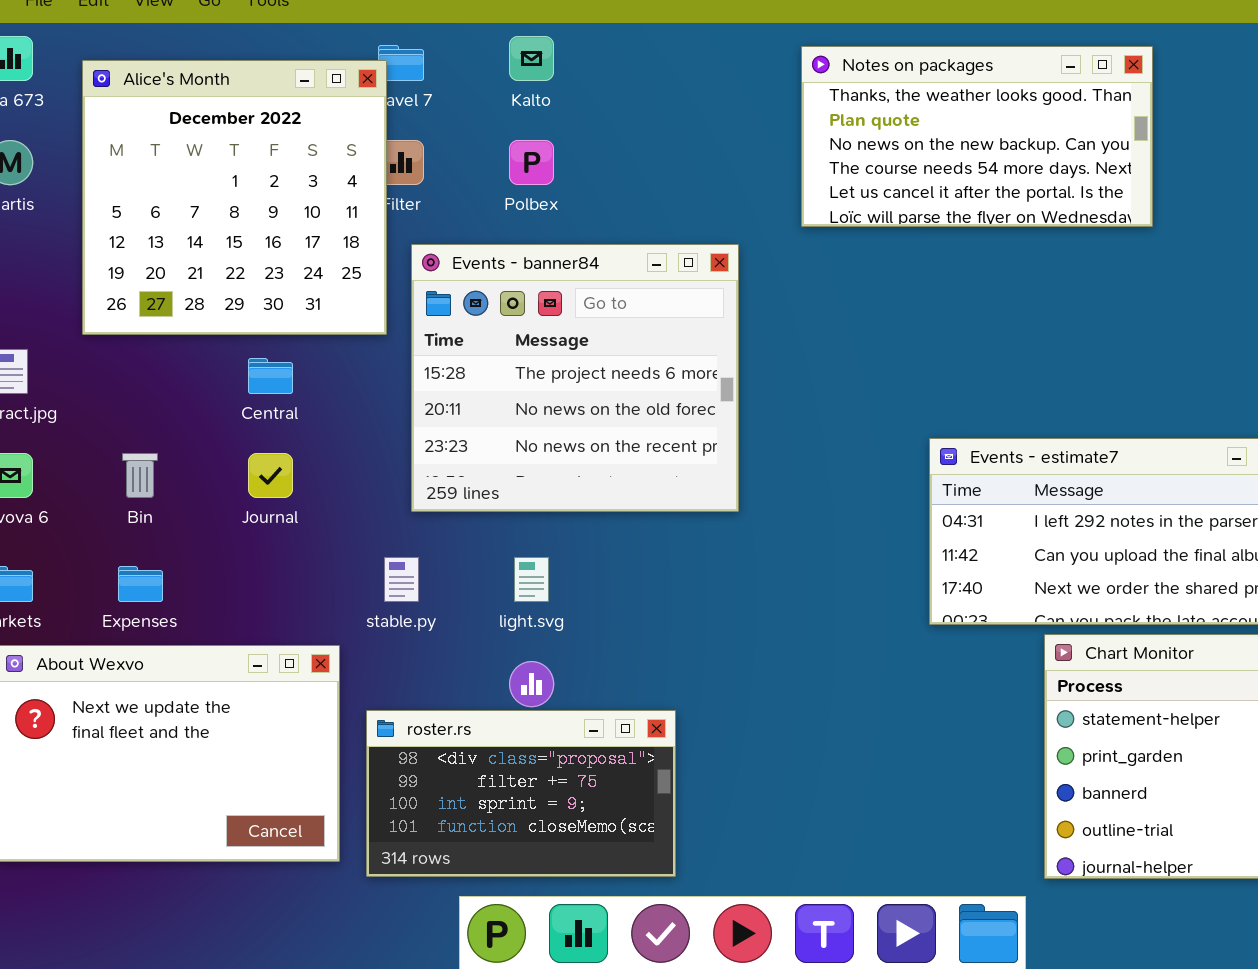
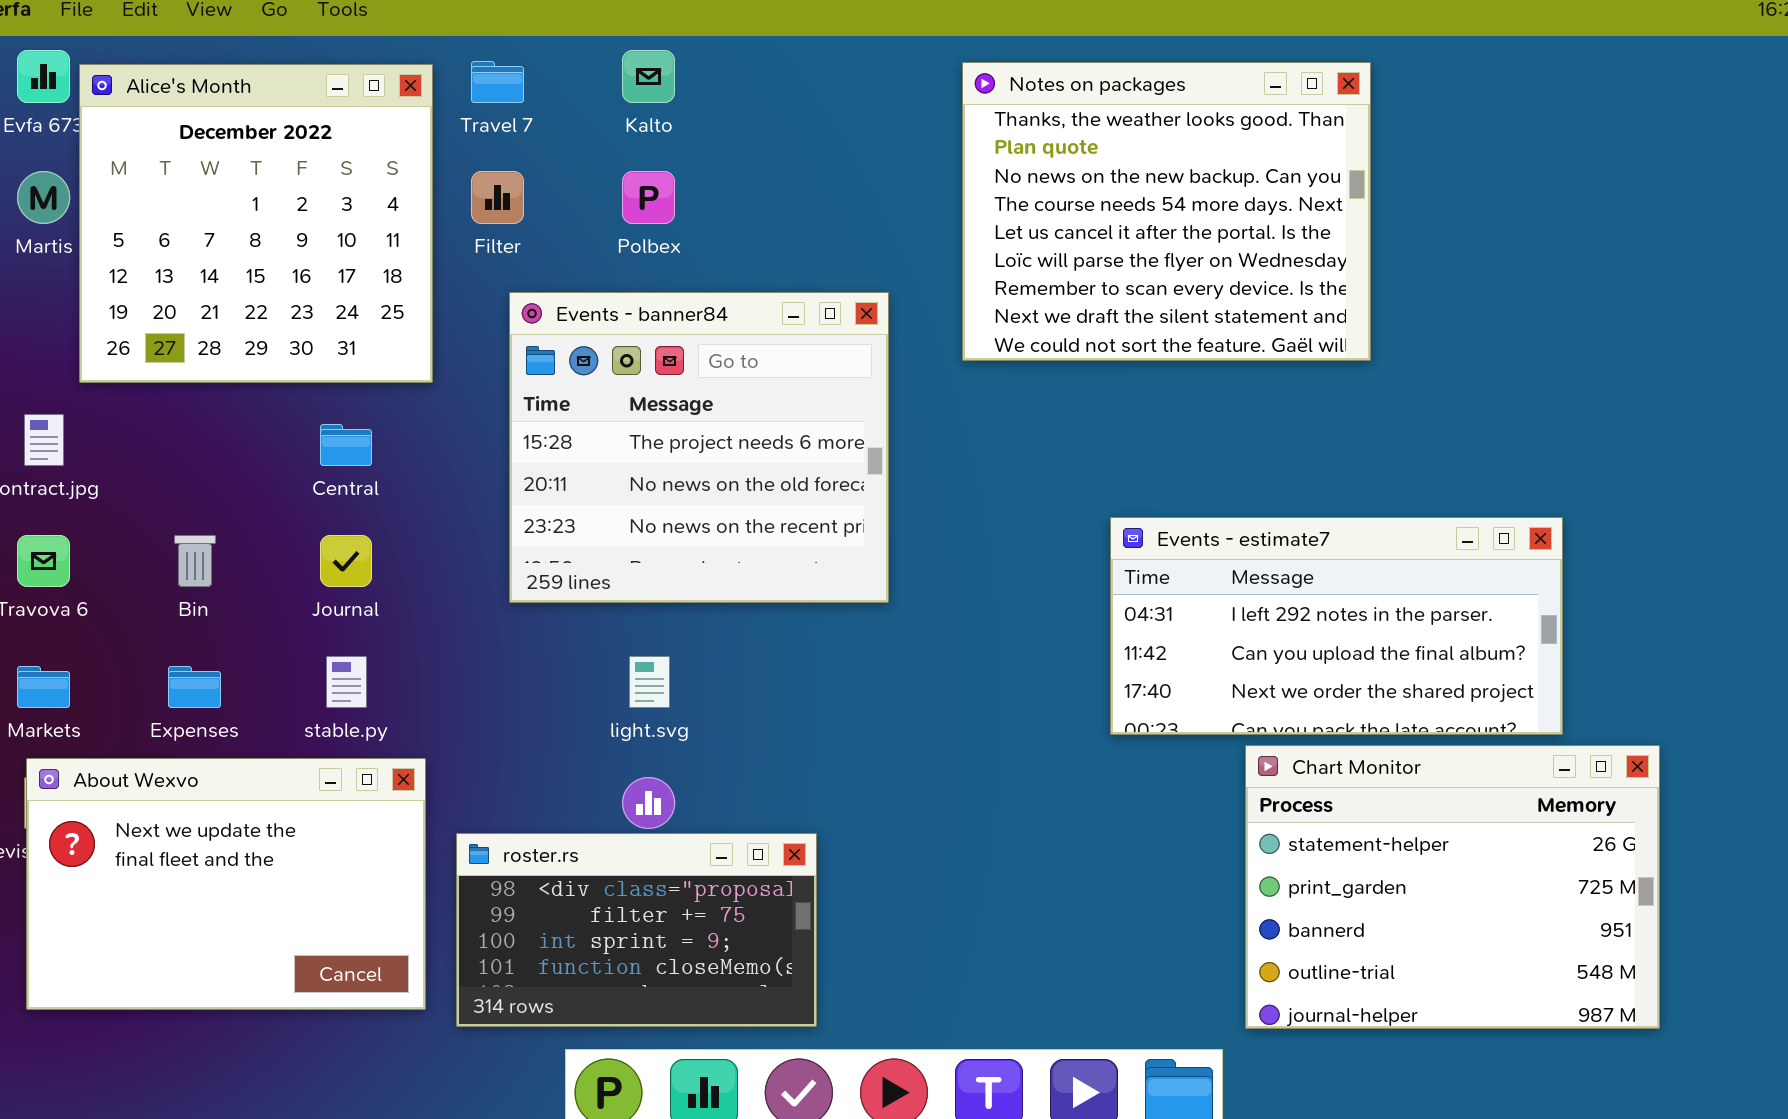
Notes on packages: [801,46,1153,227] -> [962,62,1371,361], resized
Alice's Month: [82,60,387,335] -> [79,64,433,383], moved
stable.py: [384,557,419,602] -> [326,656,367,708], moved

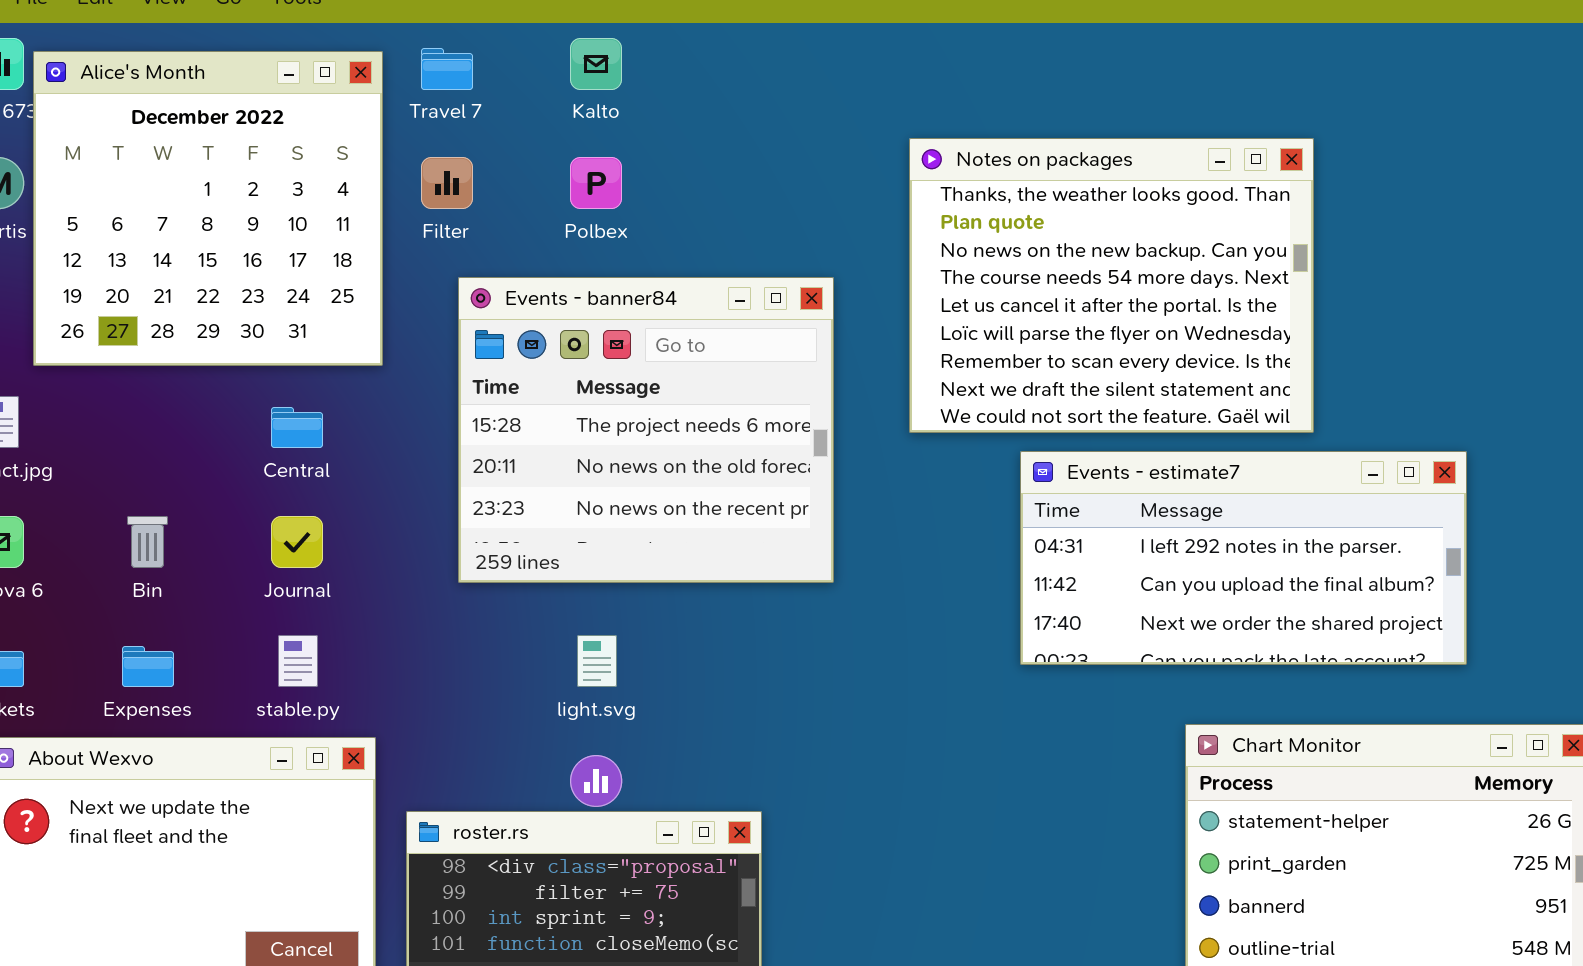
Notes on packages: [962,62,1371,361] -> [909,138,1314,433], moved
Events - estimate7: [1110,517,1563,735] -> [1020,451,1467,665], moved

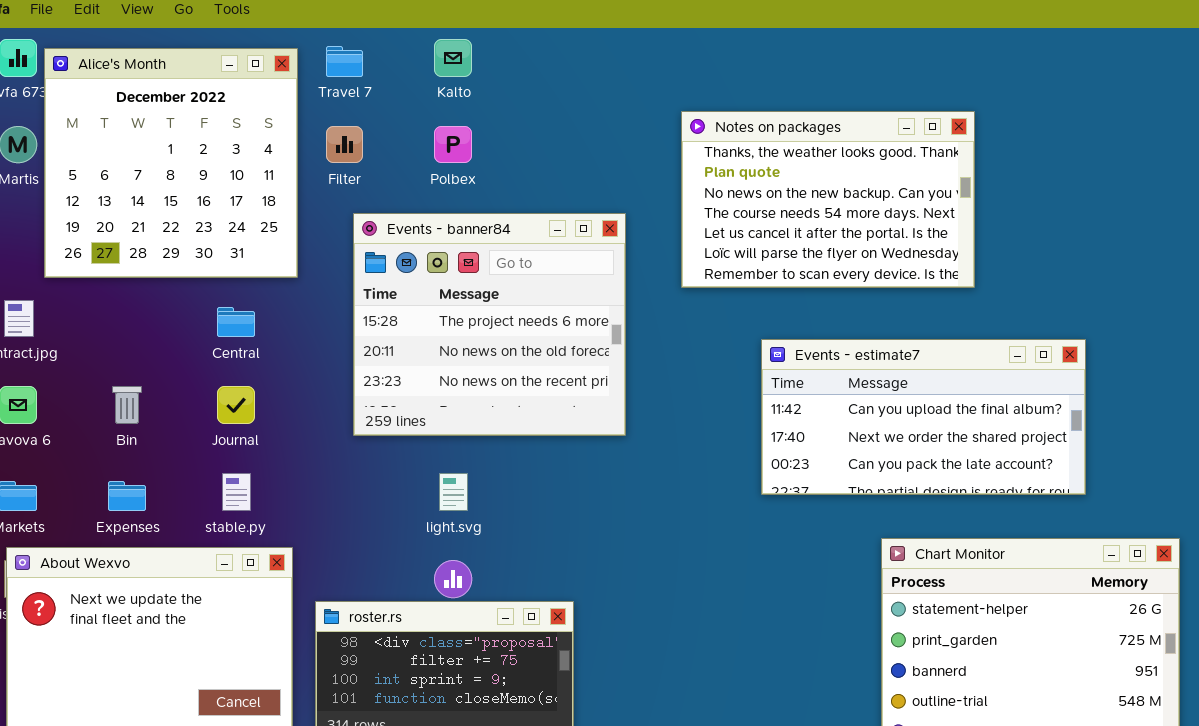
Notes on packages: [909,138,1314,433] -> [681,111,975,288], resized
Events - estimate7: [1020,451,1467,665] -> [761,339,1086,495], scrolled down 1 row

